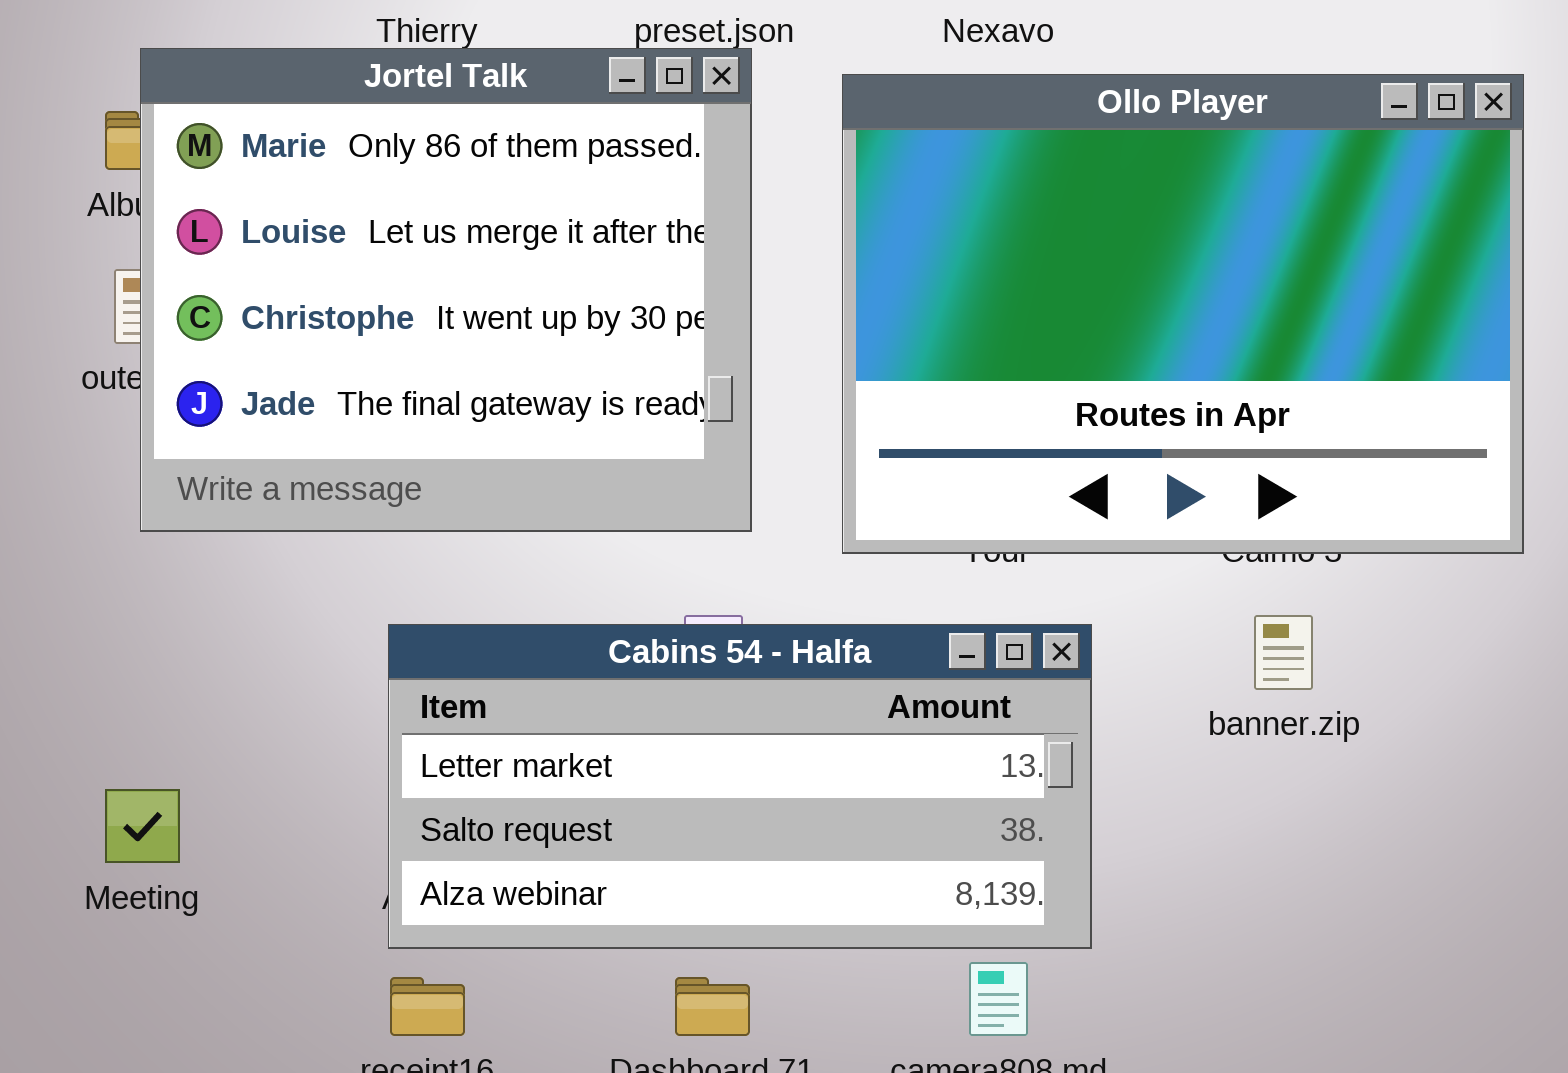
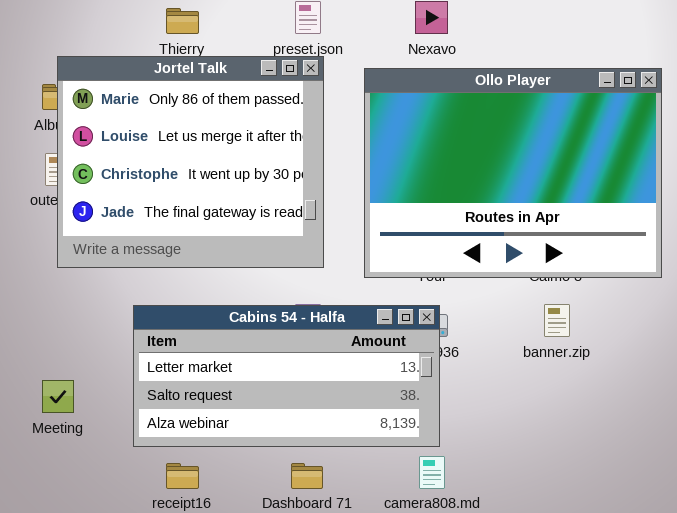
Cabins 54 - Halfa: [388,624,1092,949] -> [133,305,440,447], moved

